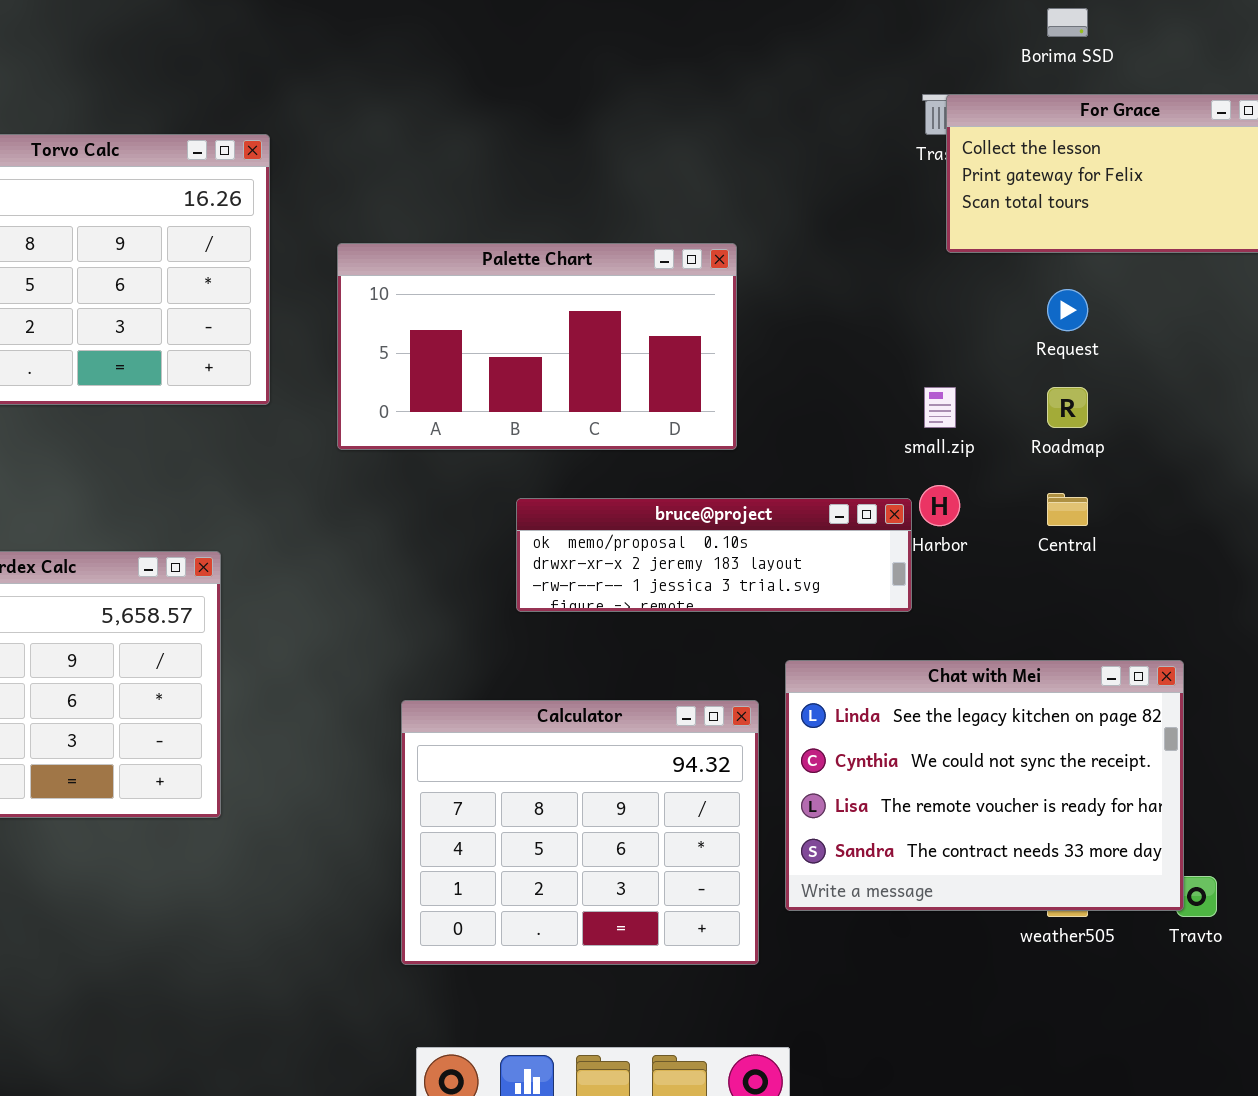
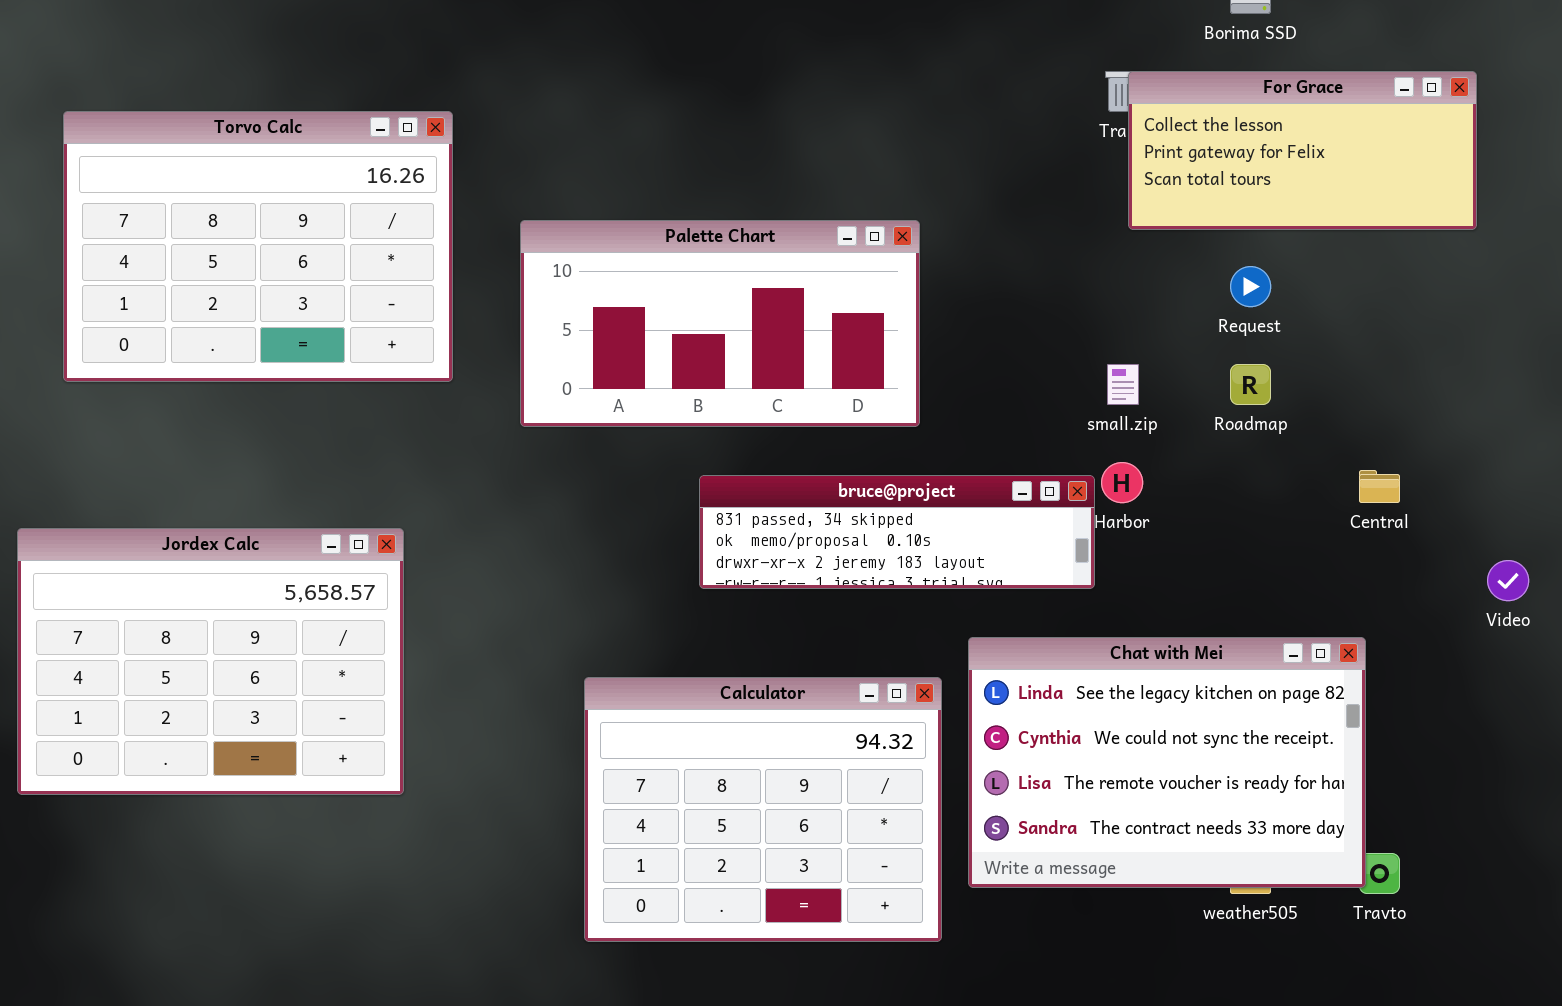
Central: [1047,493,1088,526] -> [1359,470,1400,503], moved
bruce@project: [516,498,912,612] -> [699,475,1095,589], scrolled up 1 row

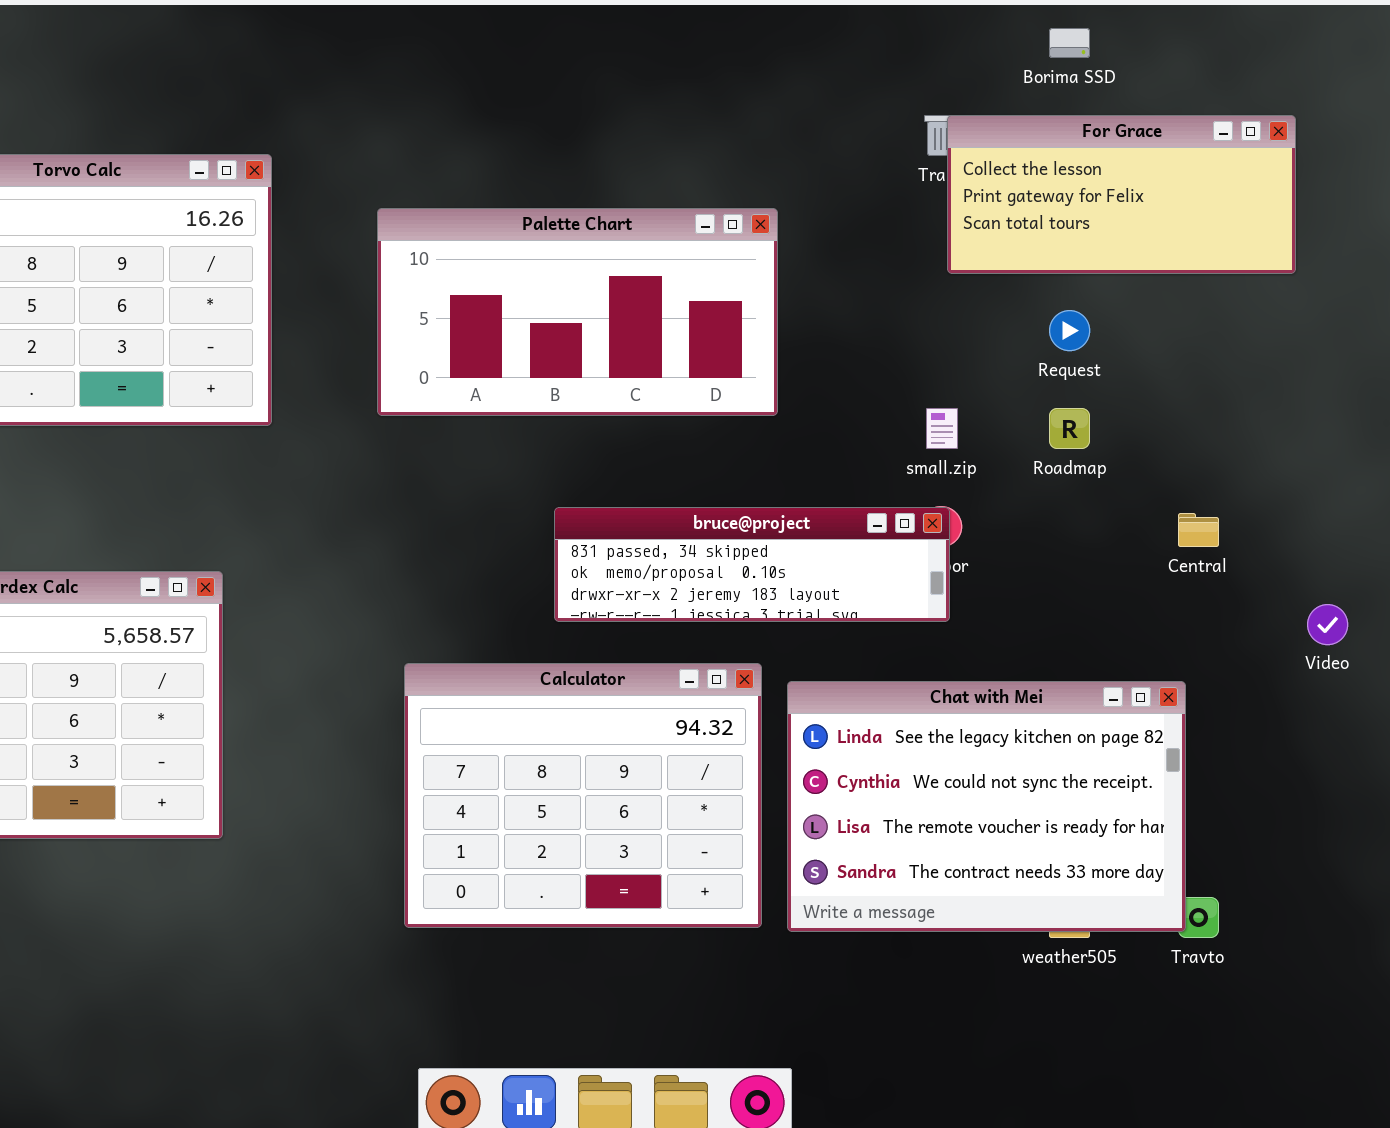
Palette Chart: [520,220,920,427] -> [377,208,778,416], moved
bruce@project: [699,475,1095,589] -> [554,507,950,622], moved
Calculator: [584,677,942,942] -> [404,663,762,928], moved

